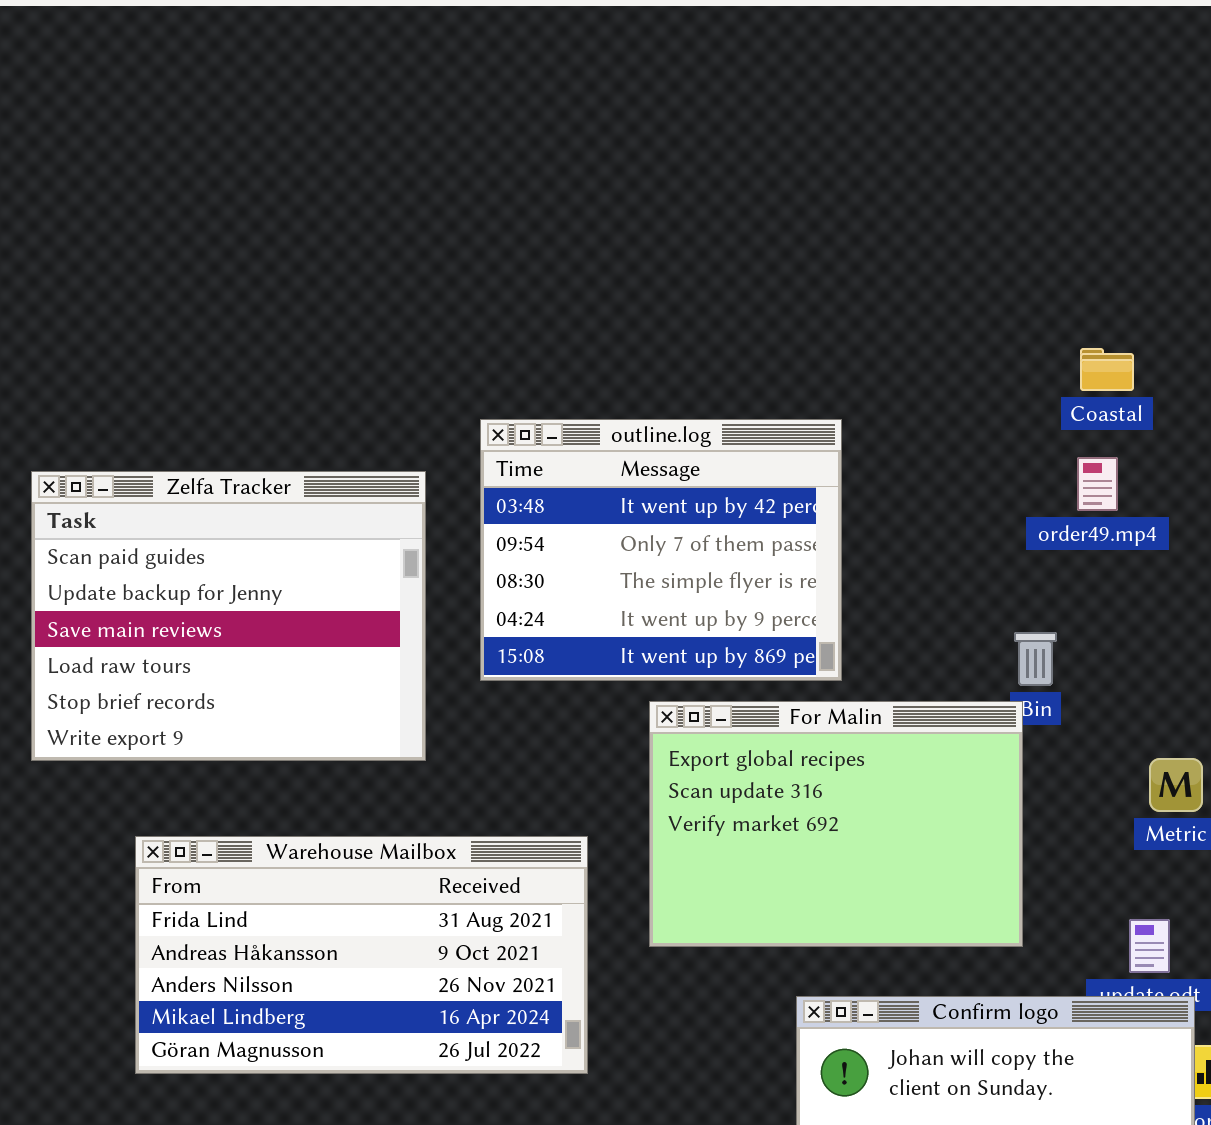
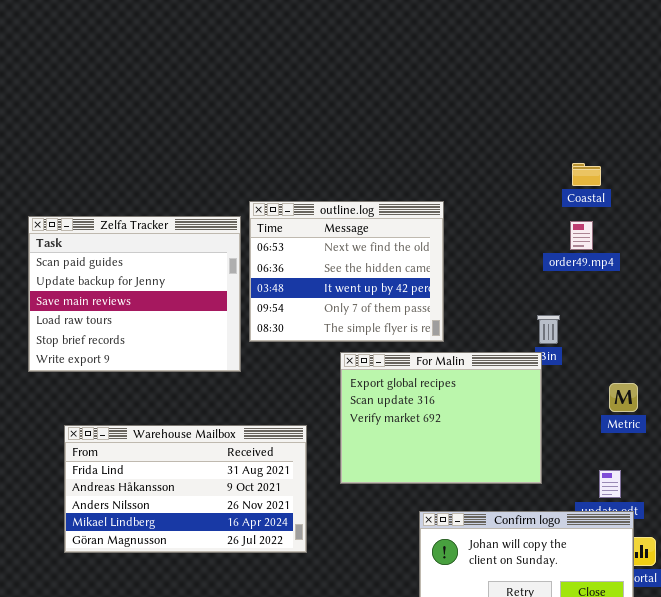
outline.log: [480,419,842,681] -> [249,201,444,342], scrolled up 2 rows
Zelfa Tracker: [31,471,426,761] -> [28,216,241,372], moved

